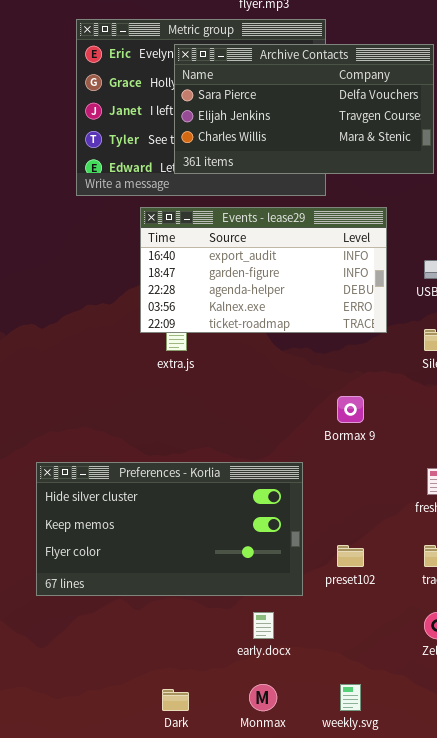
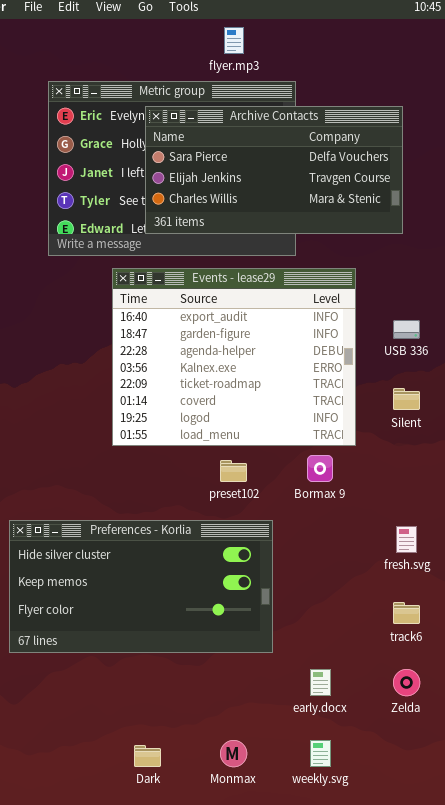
Events - lease29: [140,207,387,333] -> [112,268,356,446], resized
preset102: [337,545,364,567] -> [220,460,247,482], moved
early.docx: [253,612,274,639] -> [310,669,331,696], moved

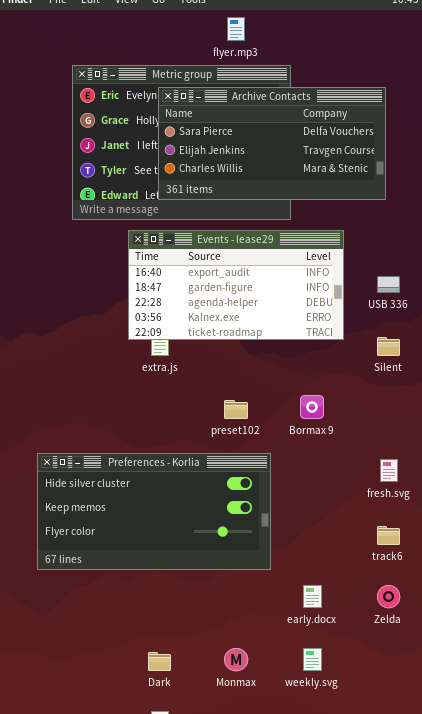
Events - lease29: [112,268,356,446] -> [128,230,344,340], resized

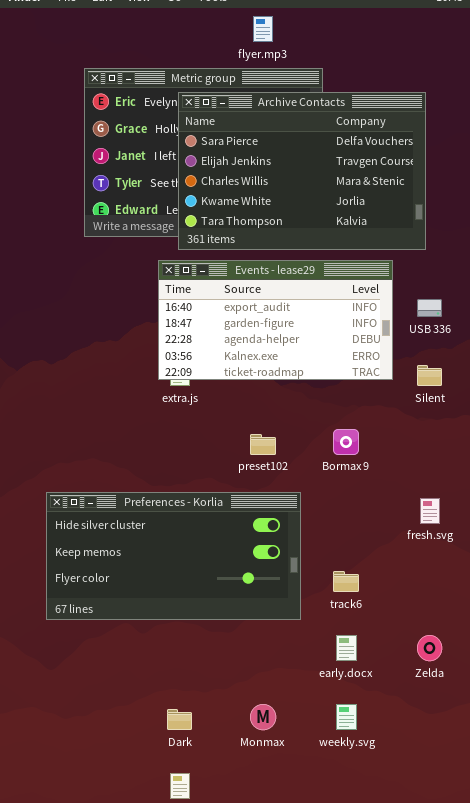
Archive Contacts: [158,87,386,200] -> [178,92,426,250], resized
Events - lease29: [128,230,344,340] -> [158,260,393,380], moved
track6: [377,526,400,545] -> [333,571,359,592], moved

